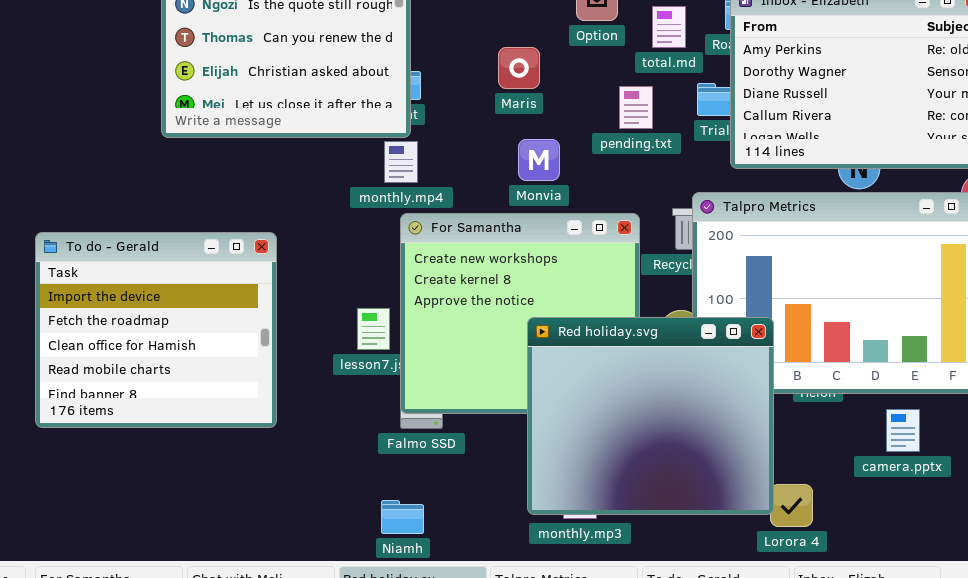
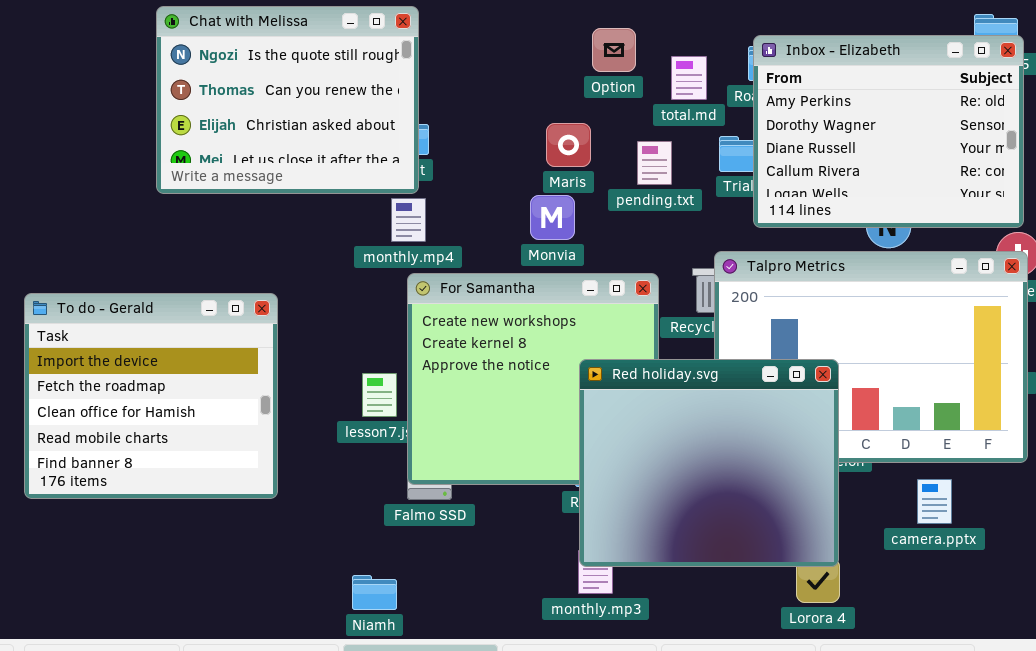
Maris: [498,47,540,89] -> [546,123,591,167], moved
Red holiday.svg: [527,317,774,515] -> [579,359,839,567], moved
Niamh: [381,500,424,534] -> [352,575,397,610], moved

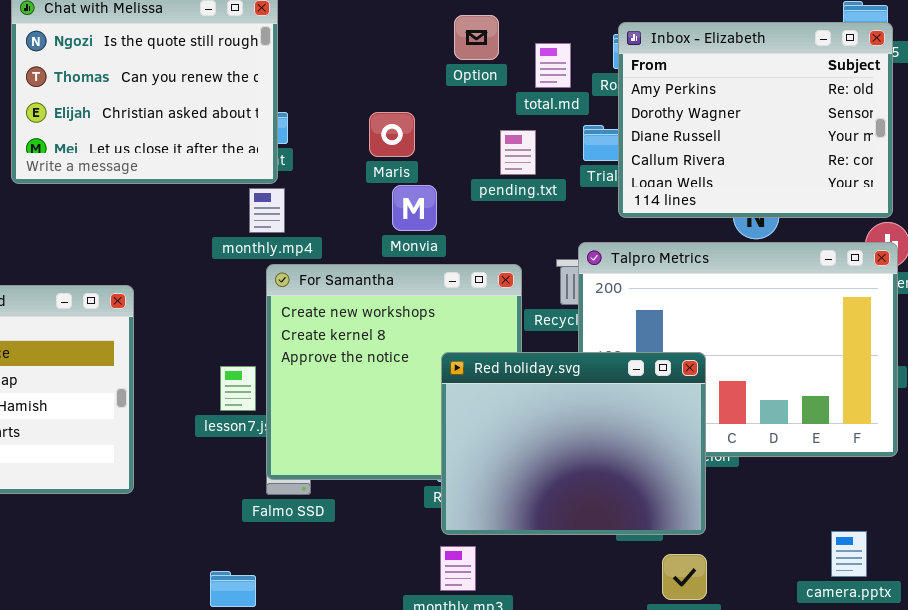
Maris: [546,123,591,167] -> [369,112,415,157], moved
Red holiday.svg: [579,359,839,567] -> [441,352,706,535], resized
camera.pptx: [917,479,952,524] -> [831,531,867,577], moved

